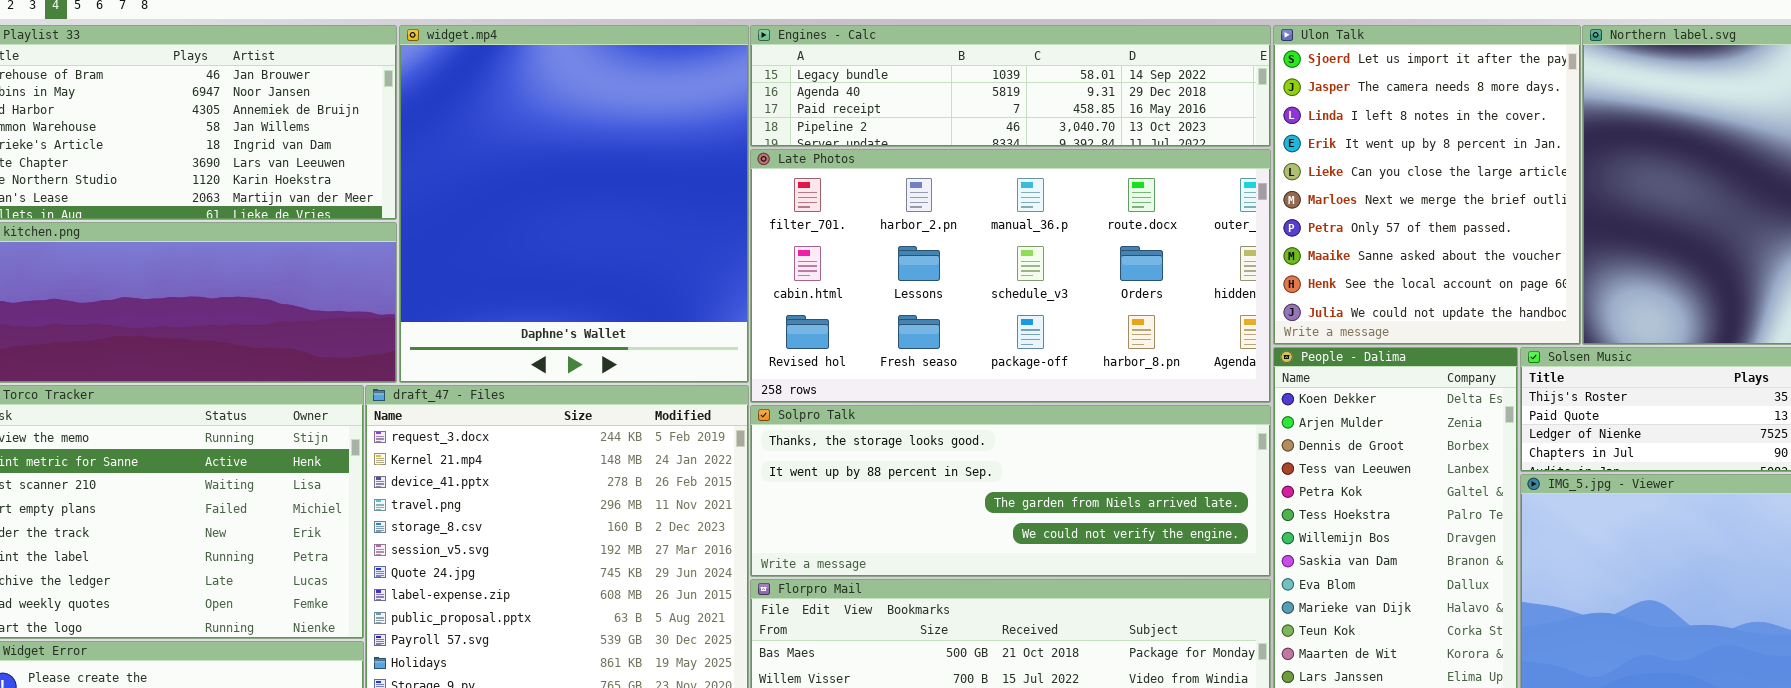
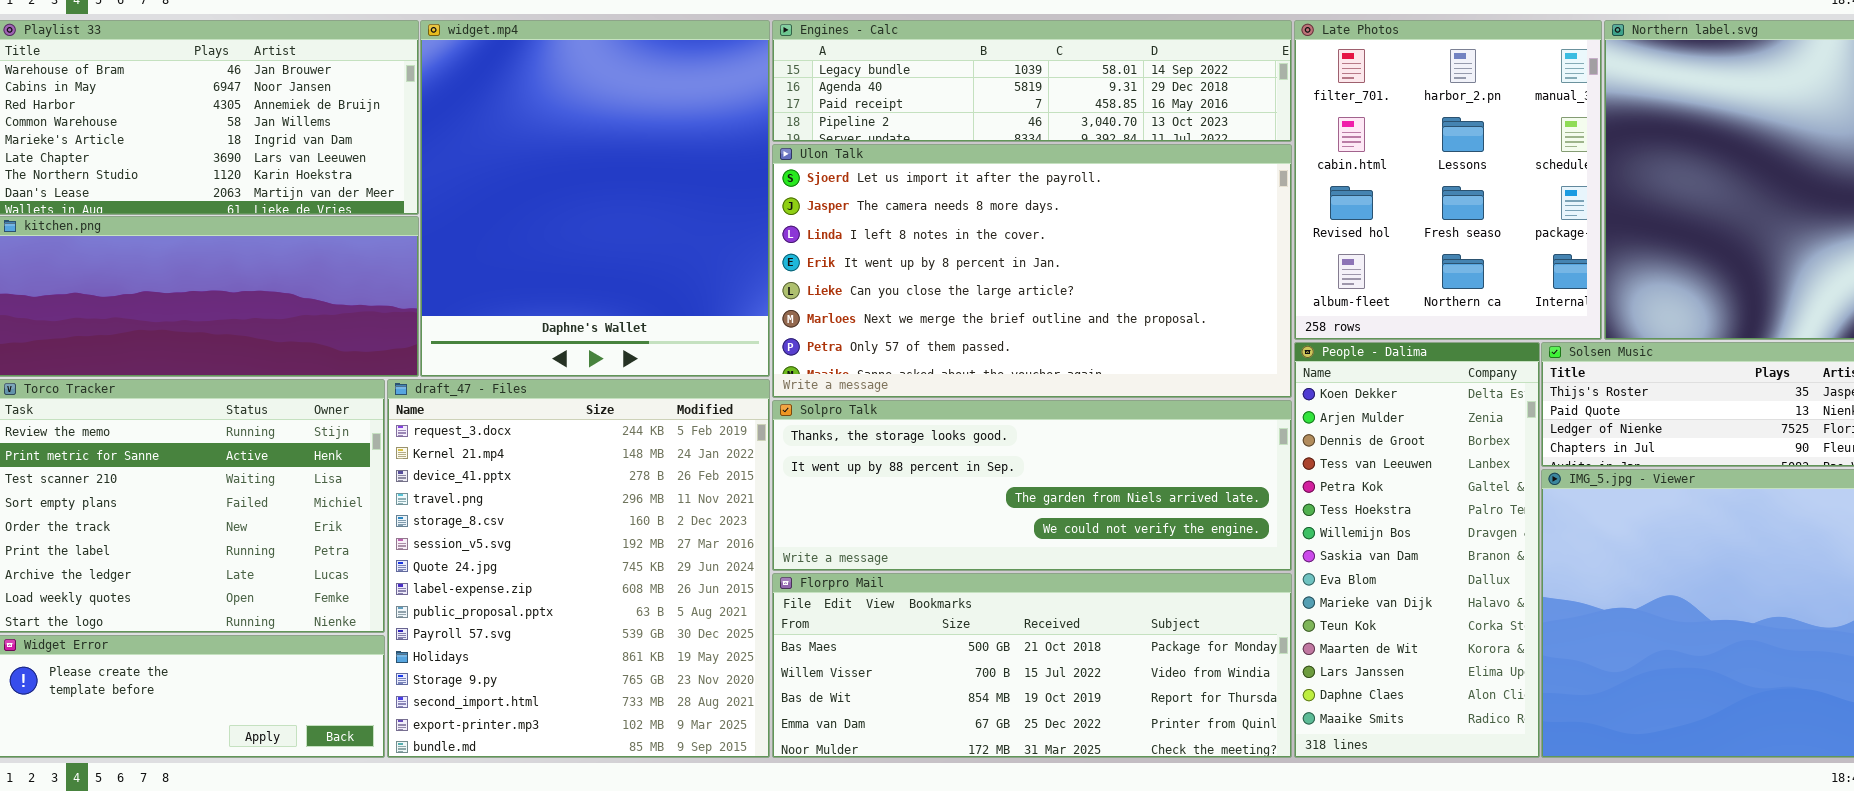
Ulon Talk: [1273,25,1581,345] -> [772,144,1292,398], moved, resized
Late Photos: [750,149,1271,403] -> [1294,20,1602,340], moved, resized

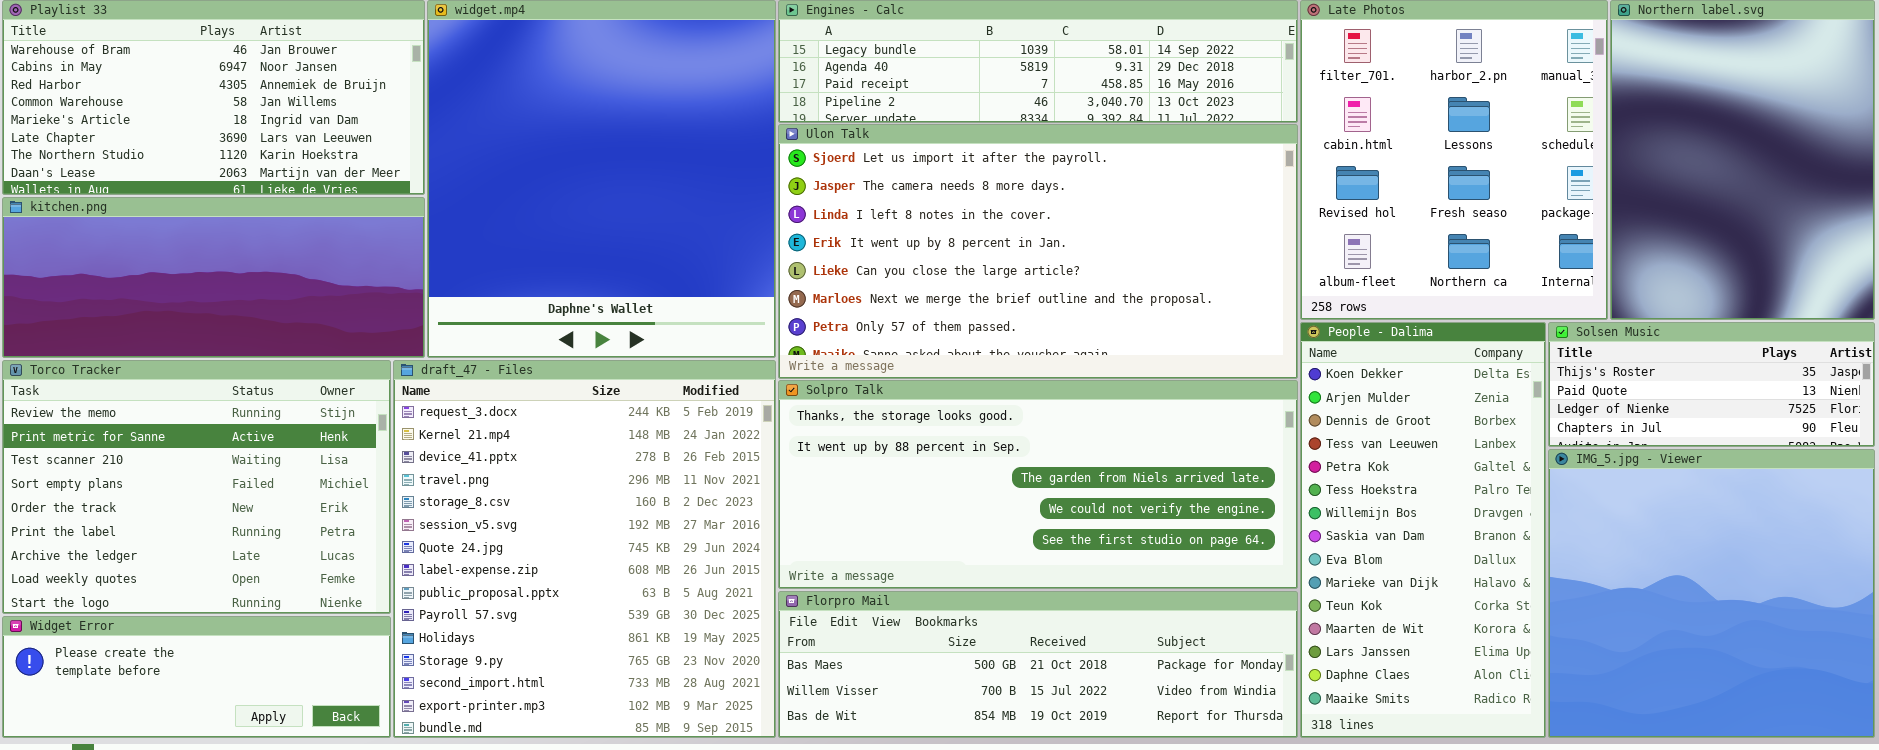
Solpro Talk: [772,400,1292,571] -> [778,380,1298,589], resized
Florpro Mail: [772,573,1292,758] -> [778,591,1298,738], resized

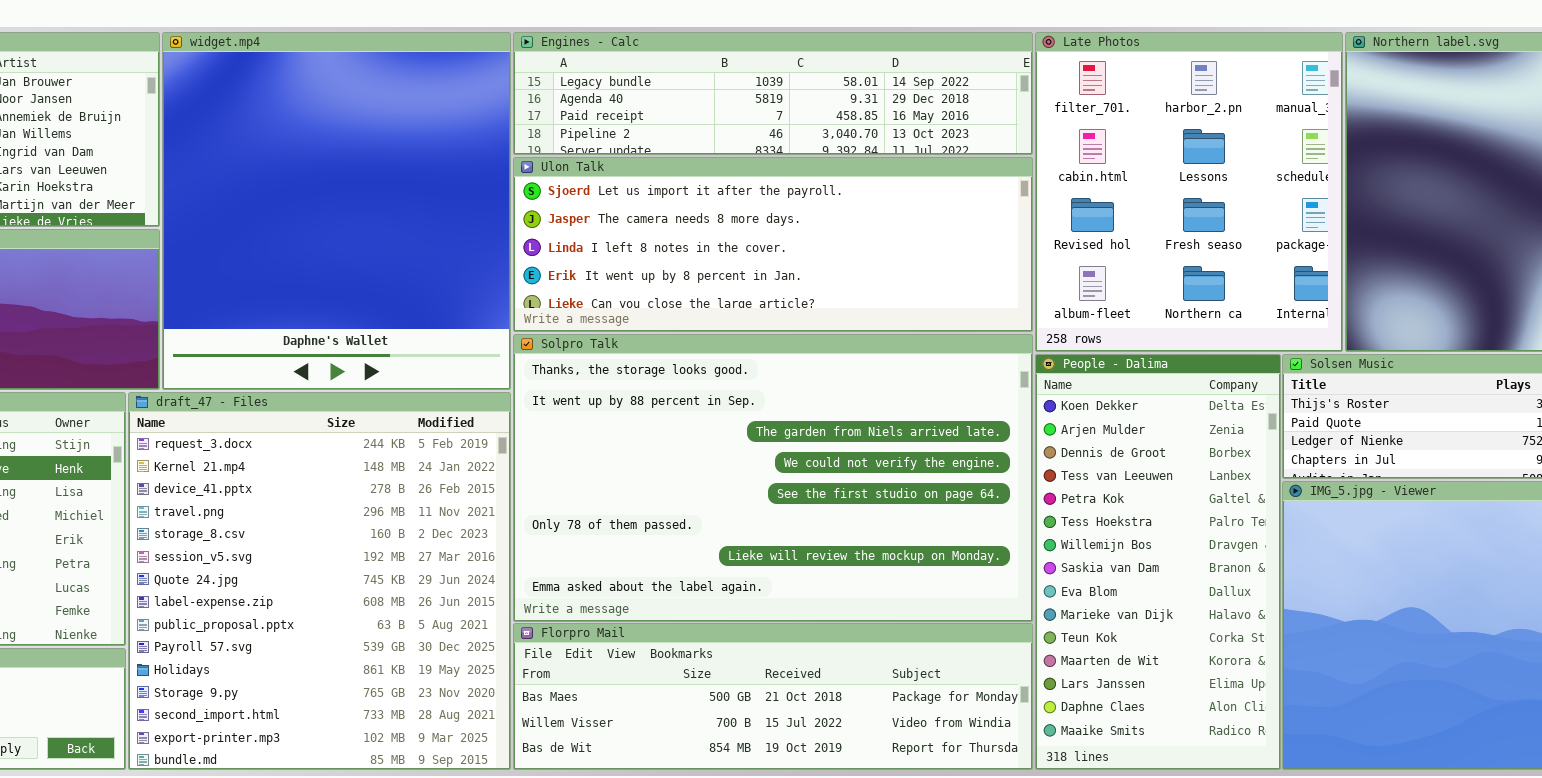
Ulon Talk: [778,124,1298,379] -> [513,157,1033,332], resized
Solpro Talk: [778,380,1298,589] -> [513,334,1033,622], resized

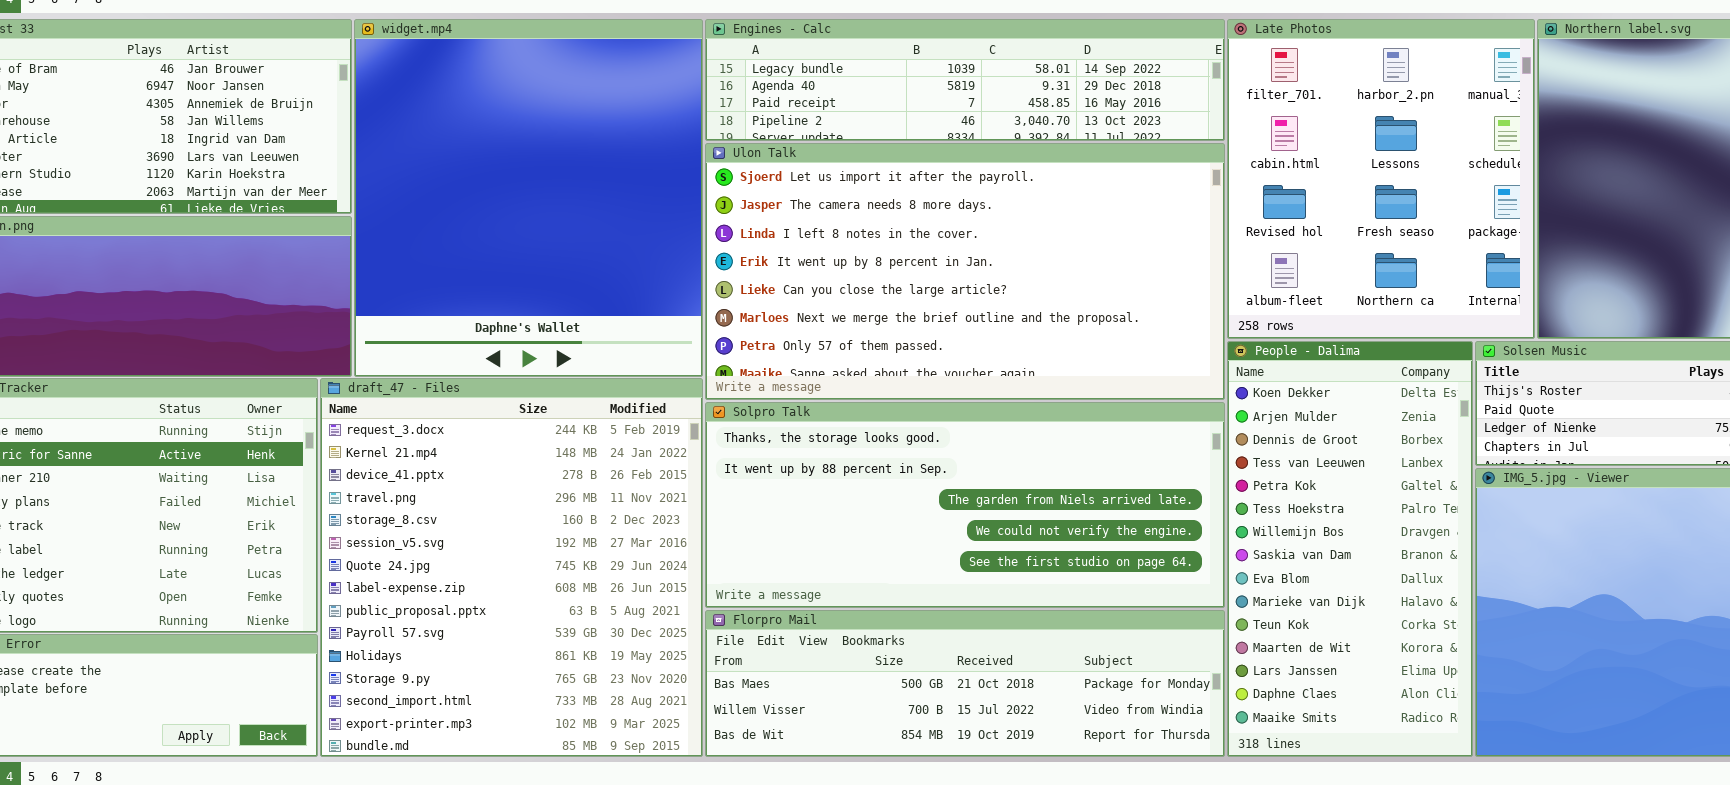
Ulon Talk: [513,157,1033,332] -> [705,143,1225,400], resized
Solpro Talk: [513,334,1033,622] -> [705,402,1225,608], resized

